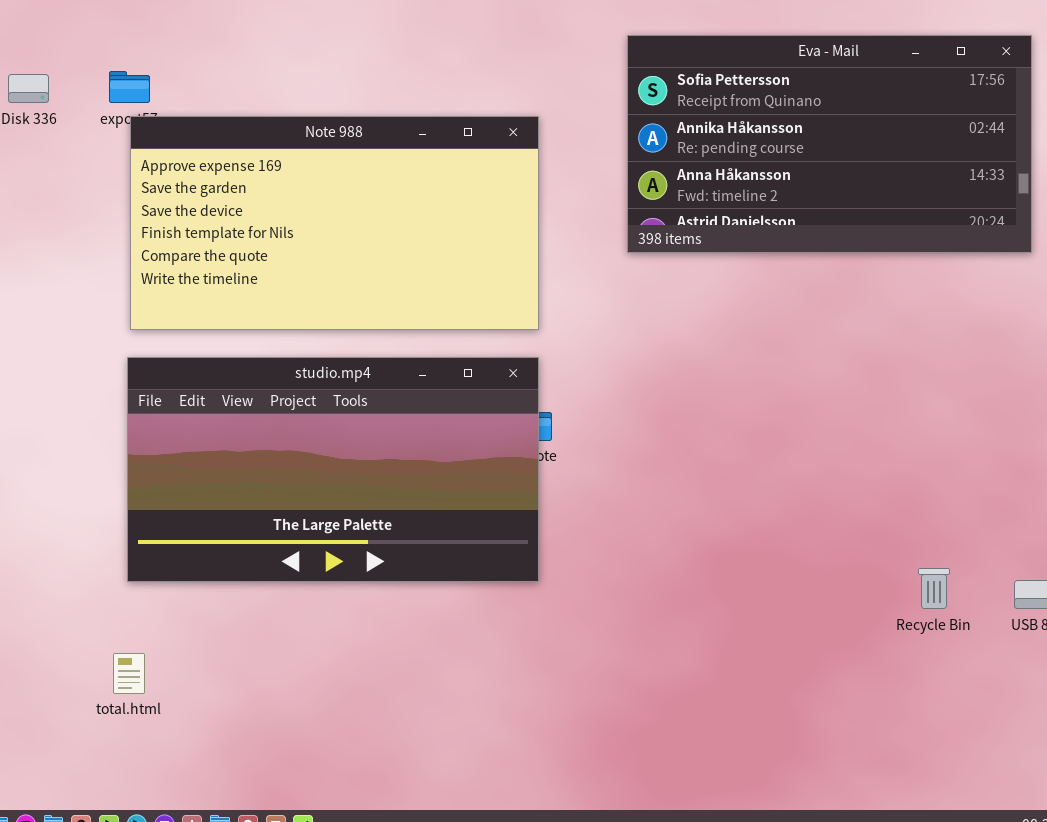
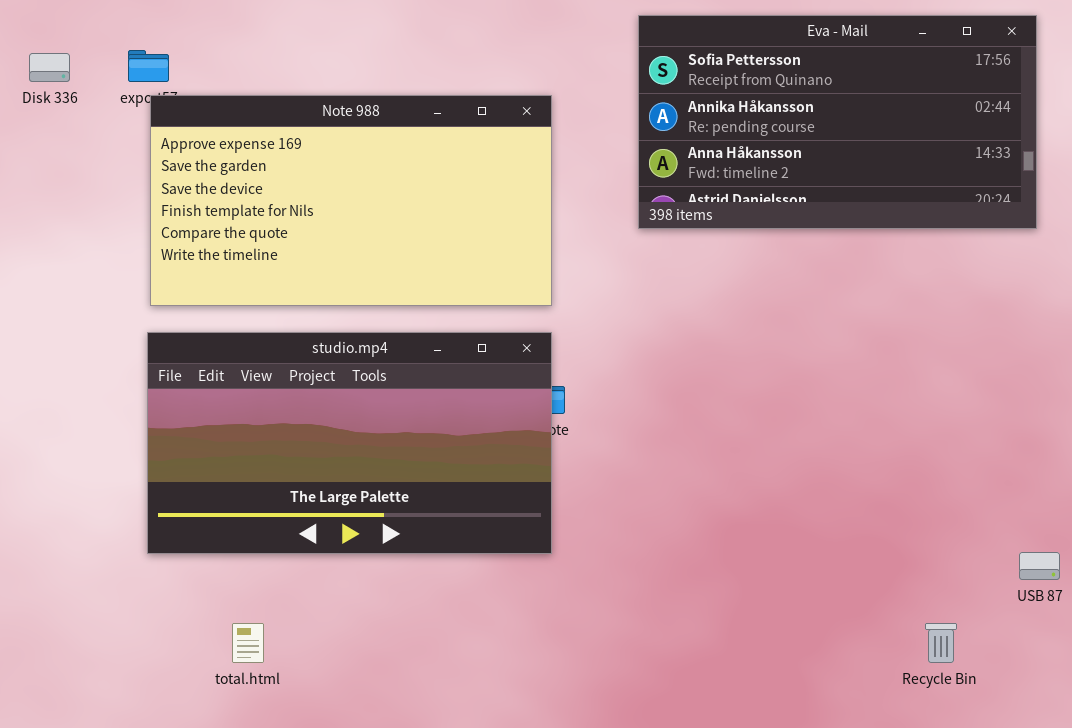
Recycle Bin: [918,568,950,609] -> [925,623,957,663], moved
total.html: [113,653,145,694] -> [232,623,264,663], moved

